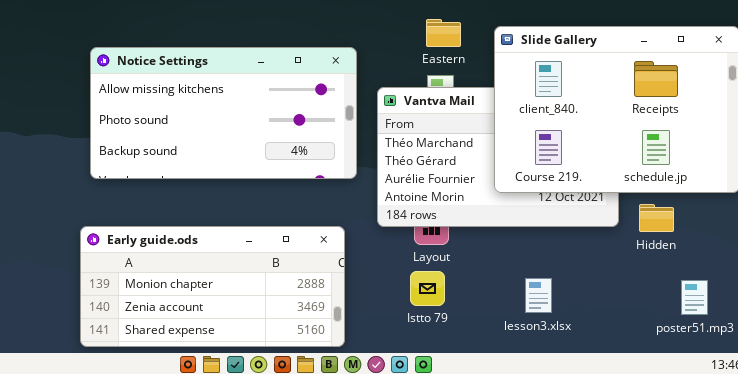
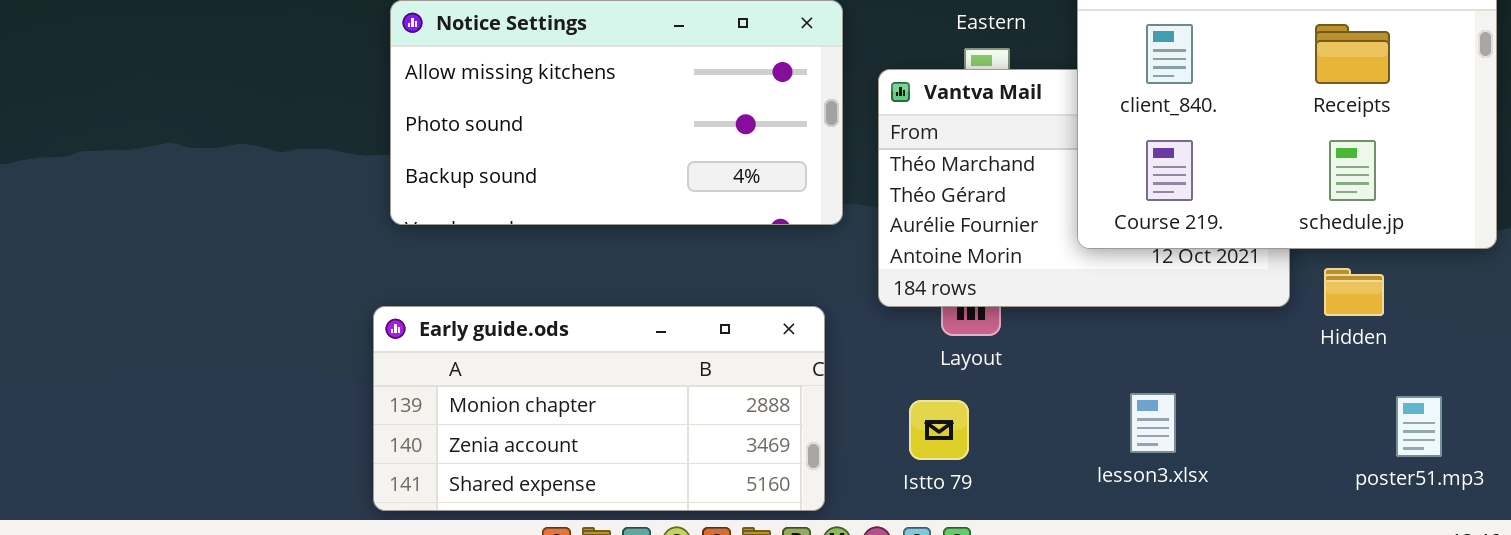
Istto 79: [410,271,445,306] -> [909,400,969,460], moved

